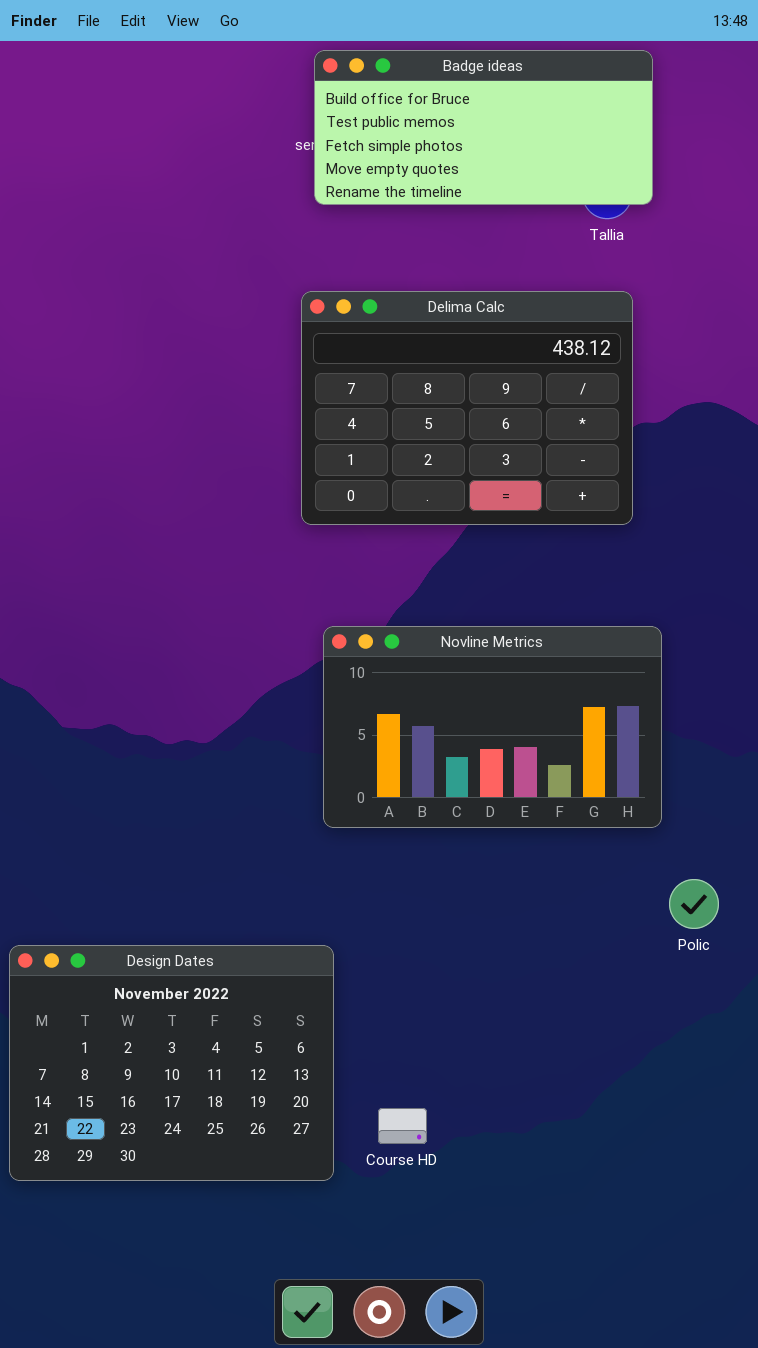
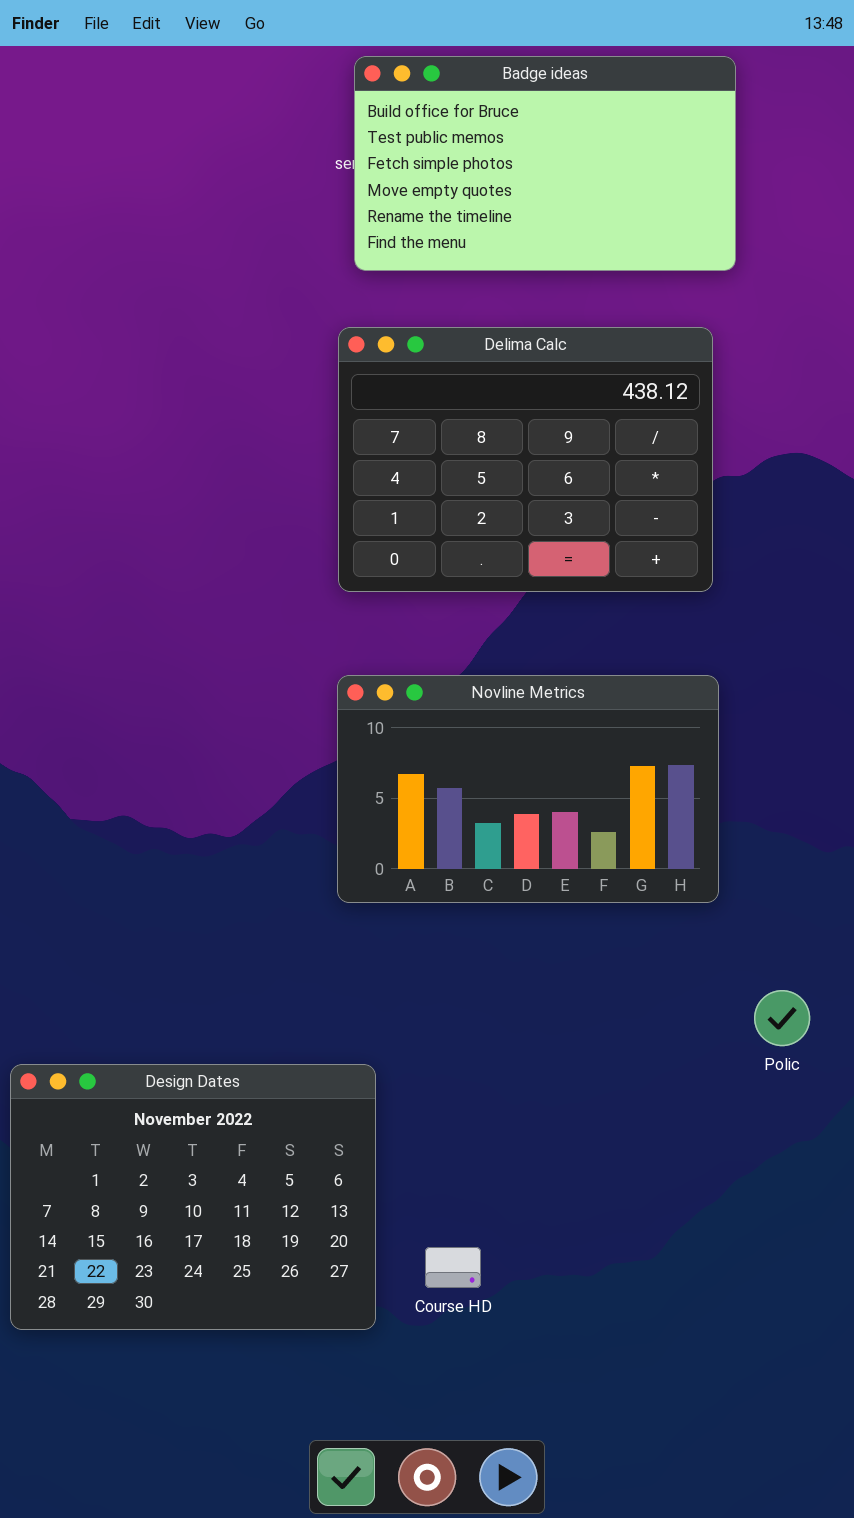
Badge ideas: [314,50,653,205] -> [354,56,736,271], resized
Novline Metrics: [323,626,662,828] -> [337,675,719,903], moved

